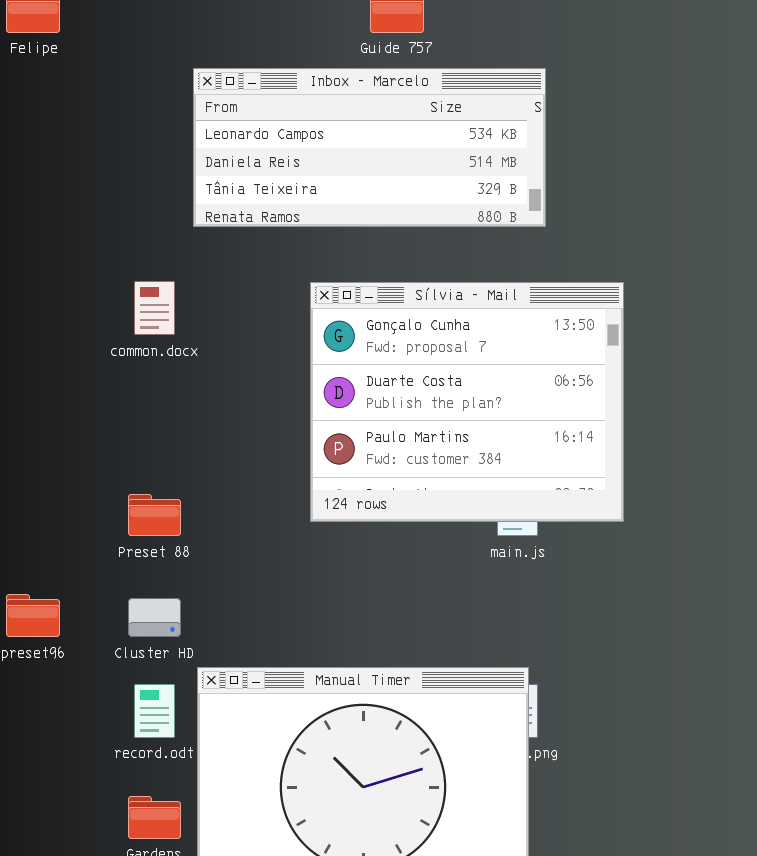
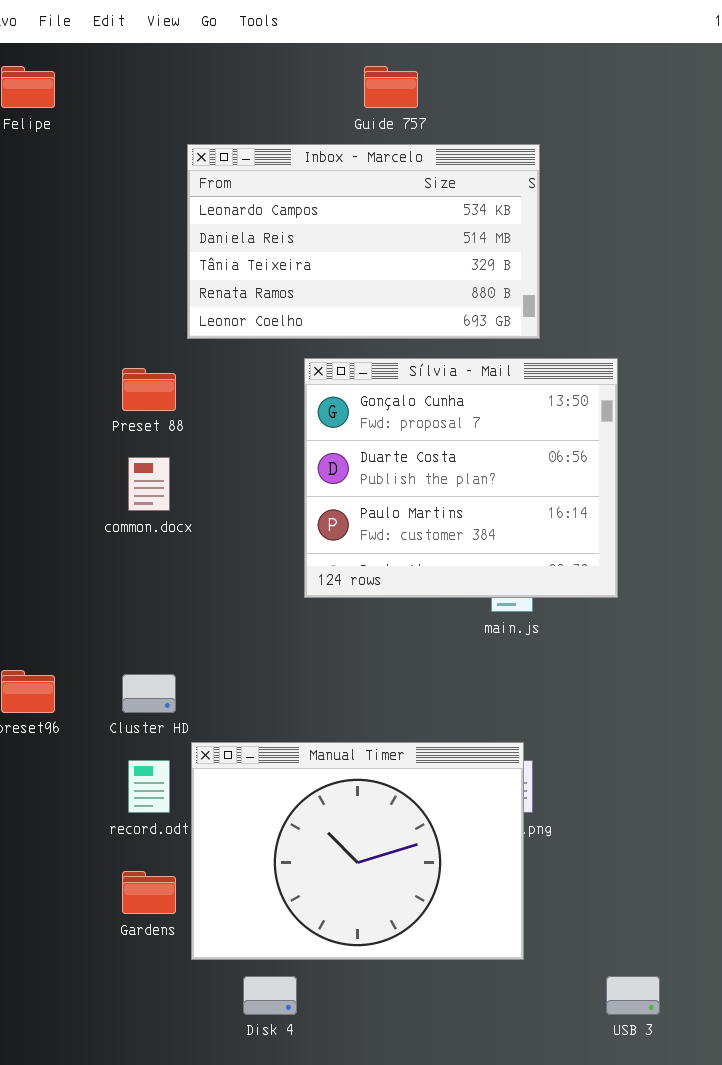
Inbox - Marcelo: [193,68,546,227] -> [187,144,540,339], resized
common.docx: [134,281,175,335] -> [128,457,170,511], moved
Preset 88: [128,494,181,536] -> [122,368,176,411], moved

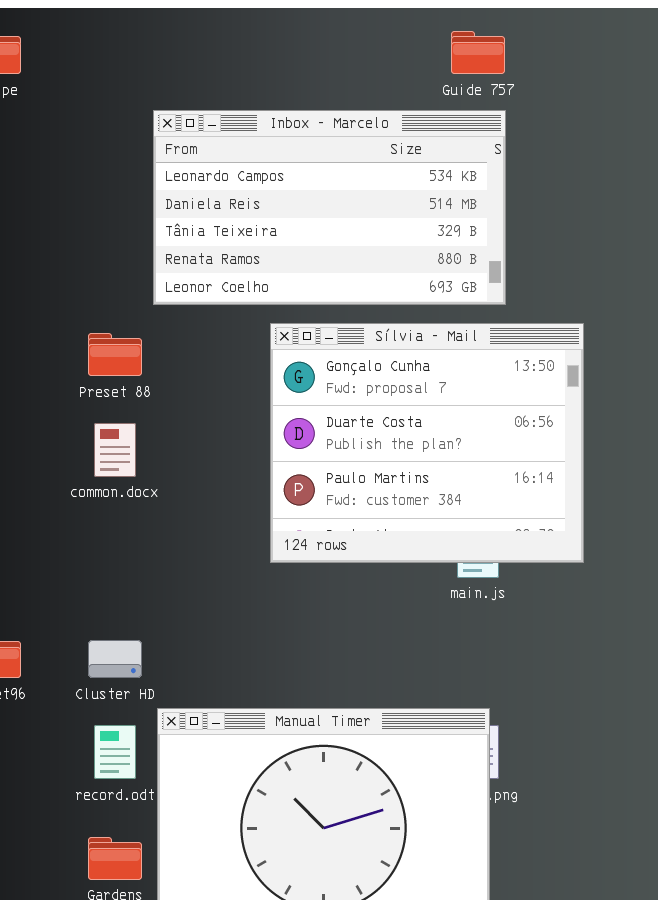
Guide 757: [364,66,418,108] -> [451,31,505,74], moved

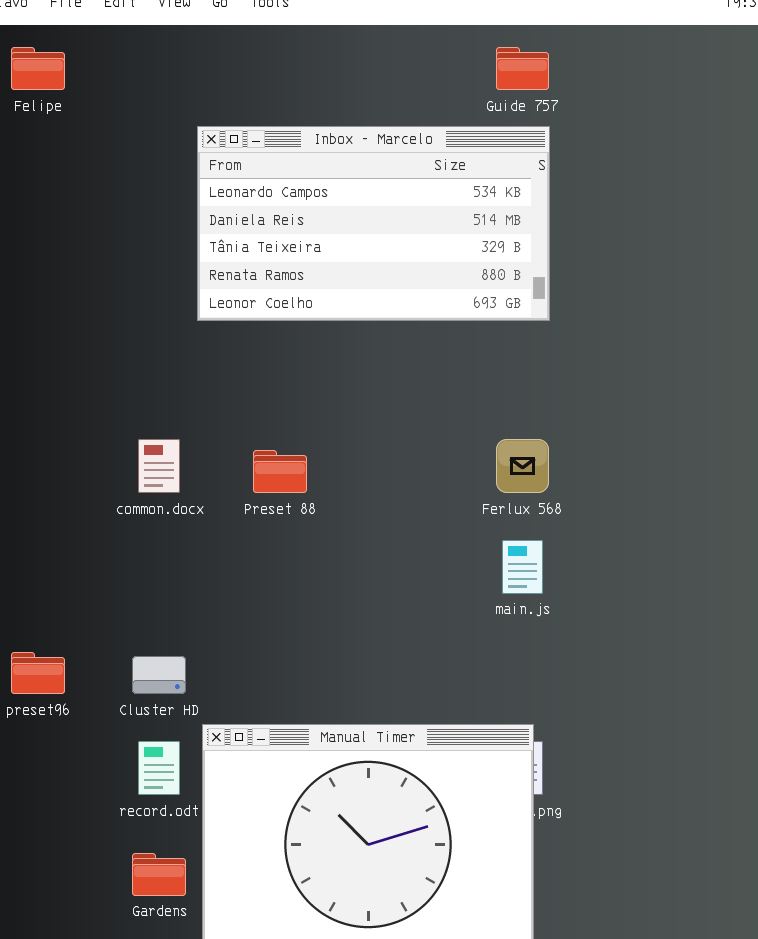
Sílvia - Mail: [270,323,584,563] -> none, closed
Preset 88: [88,333,142,376] -> [253,450,307,493], moved

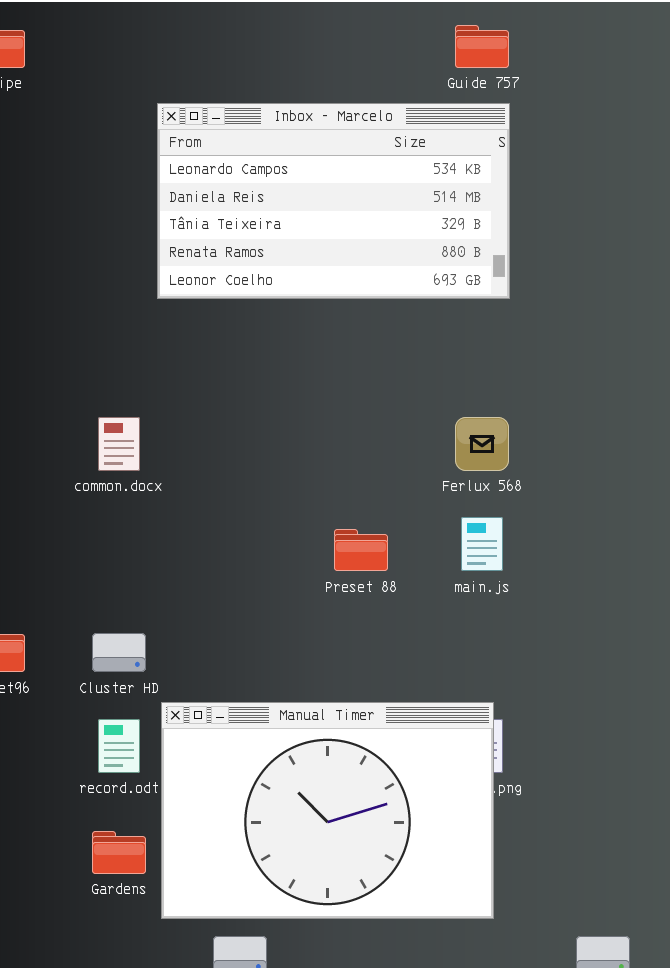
Preset 88: [253,450,307,493] -> [334,529,388,571], moved

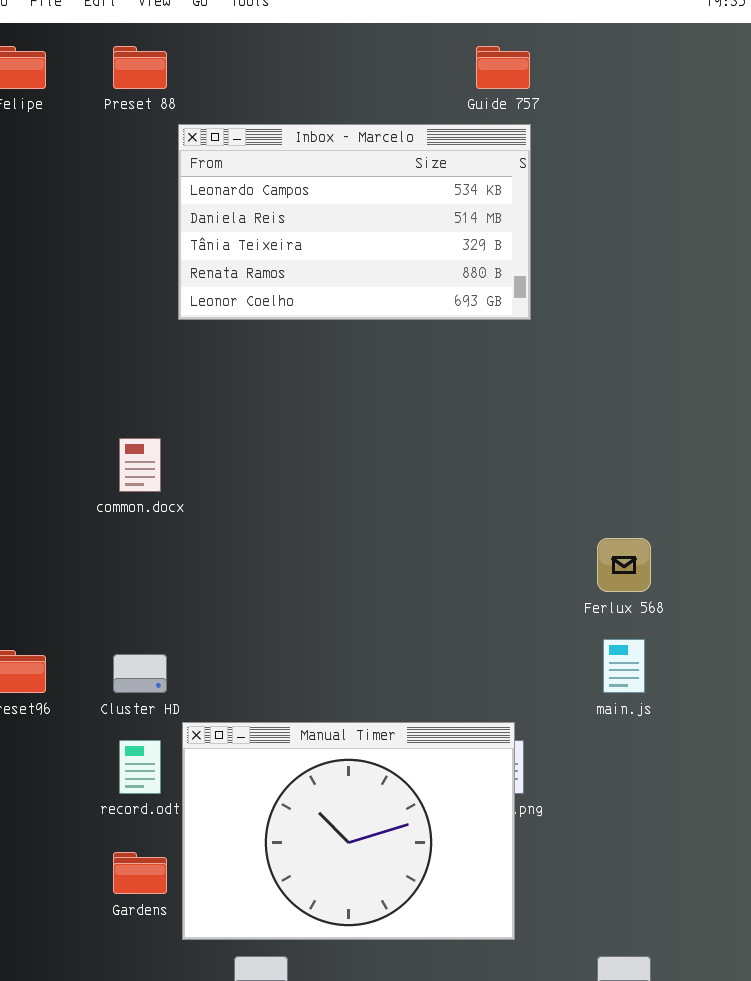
Ferlux 568: [455,417,509,471] -> [597,538,651,592], moved
main.js: [461,517,503,571] -> [603,639,645,693], moved
Preset 88: [334,529,388,571] -> [113,46,167,89], moved

